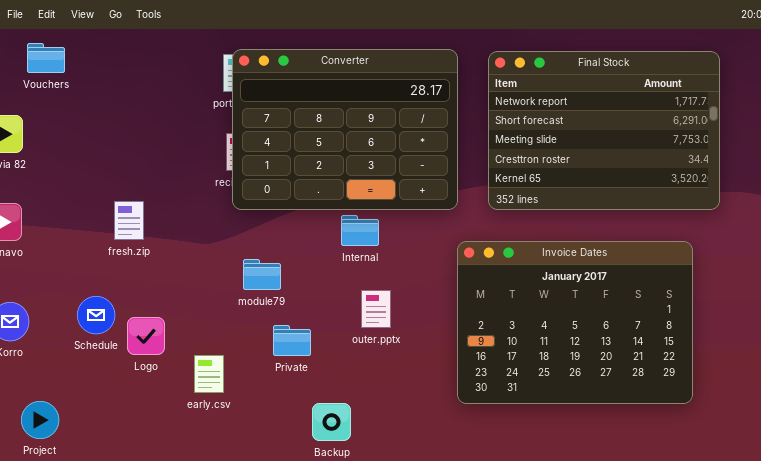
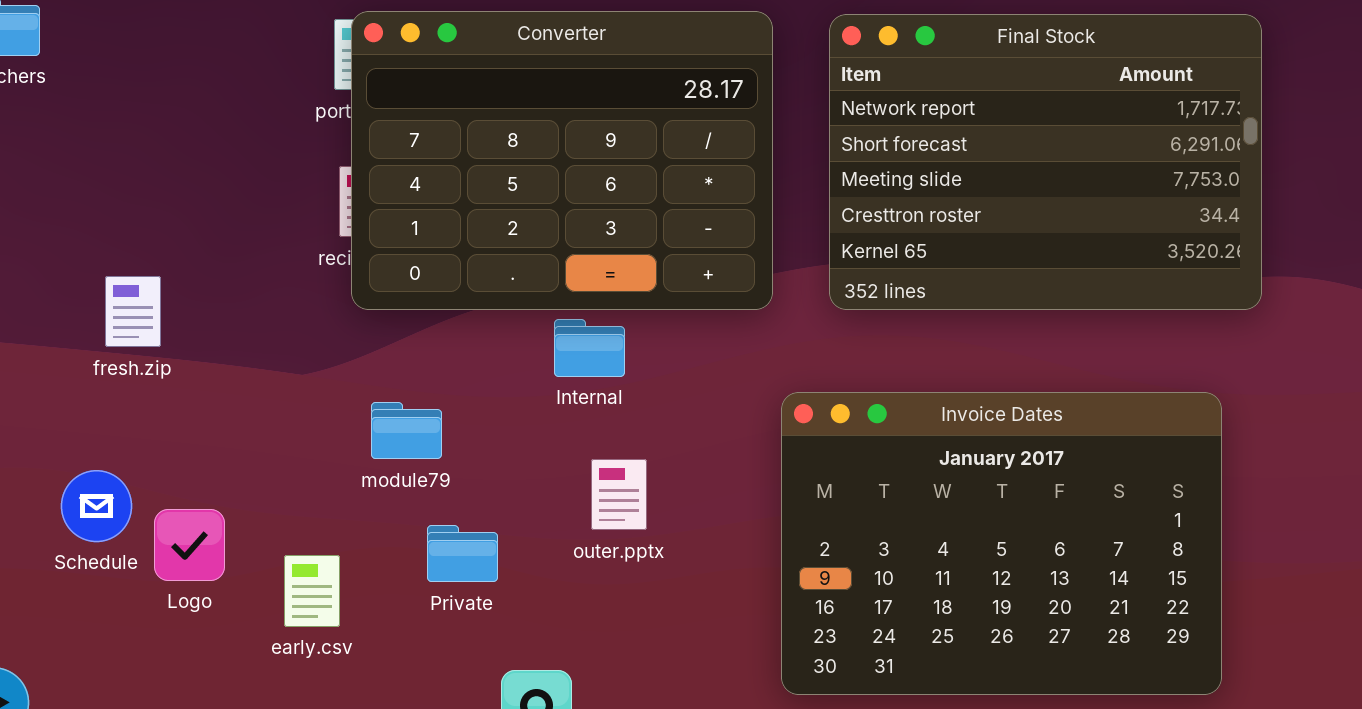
fresh.zip: [114,201,144,240] -> [105,276,161,347], moved
Invoice Dates: [457,241,693,404] -> [781,392,1222,695], moved
early.csv: [194,355,224,393] -> [284,555,340,627], moved

